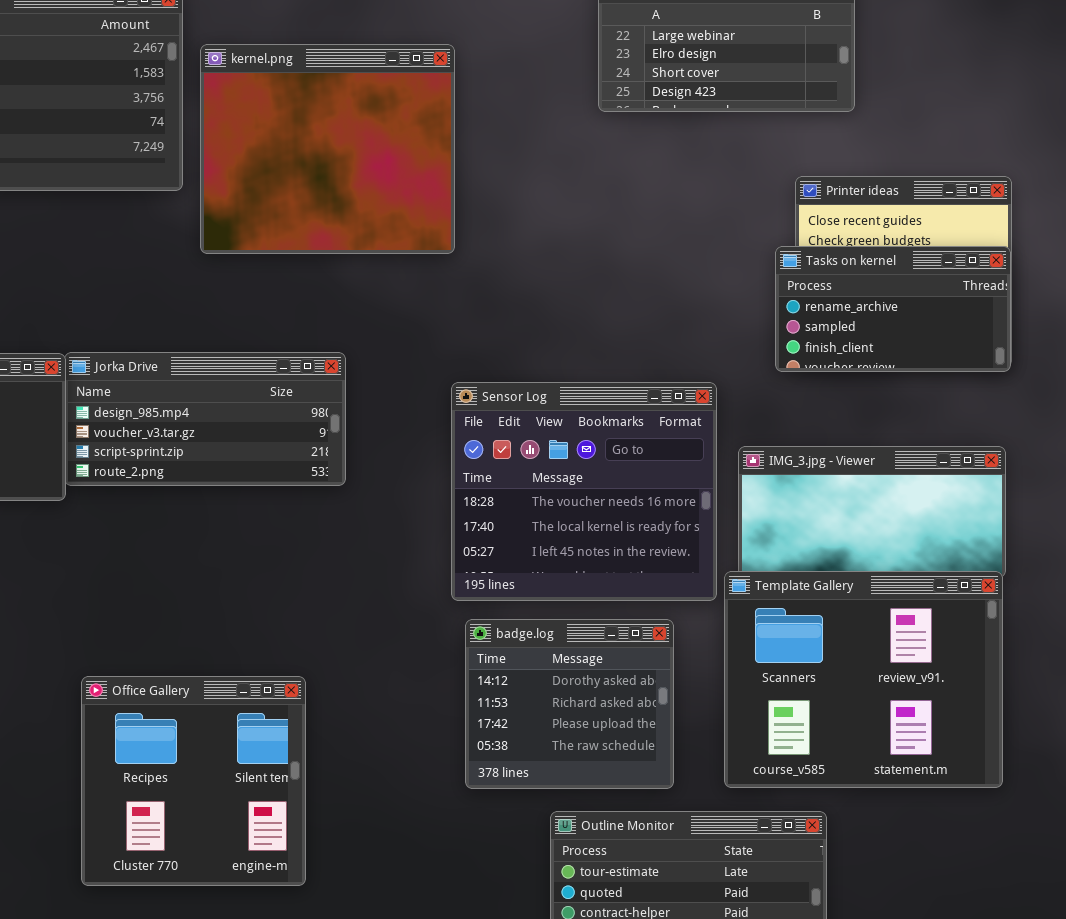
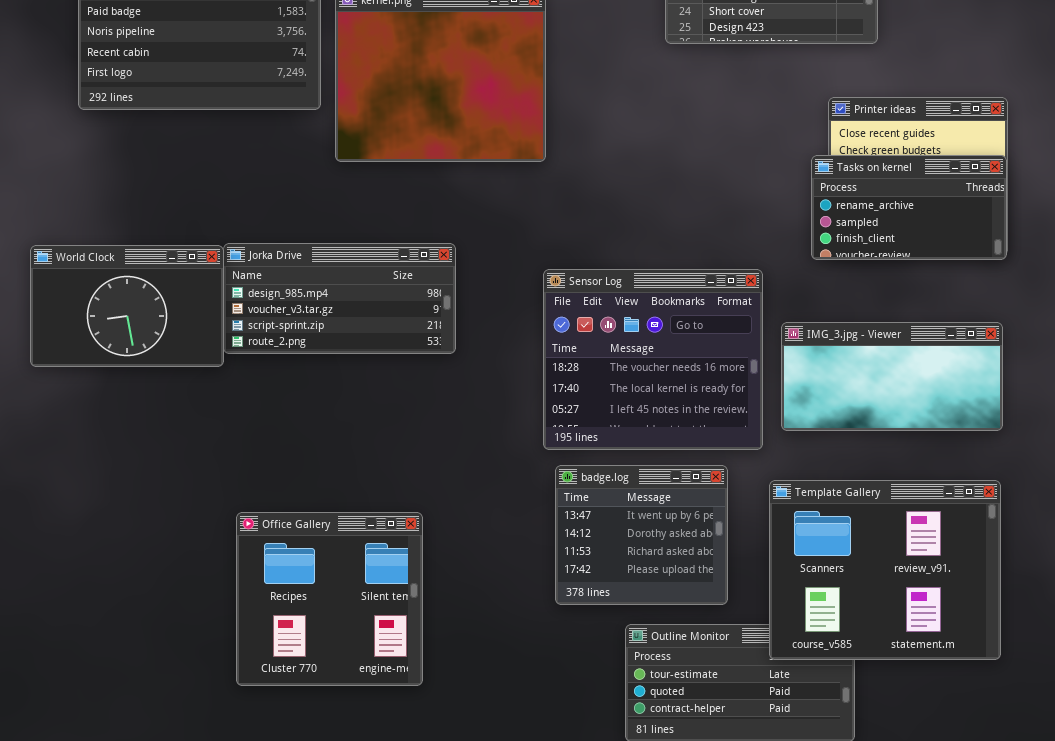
Template Gallery: [724,571,1003,788] -> [769,480,1001,660], moved
badge.log: [465,619,674,789] -> [555,465,728,605], scrolled up 1 row

